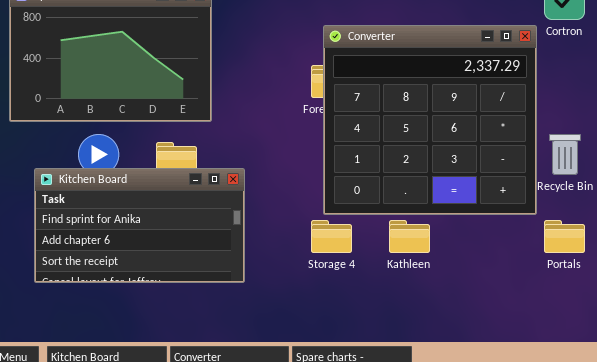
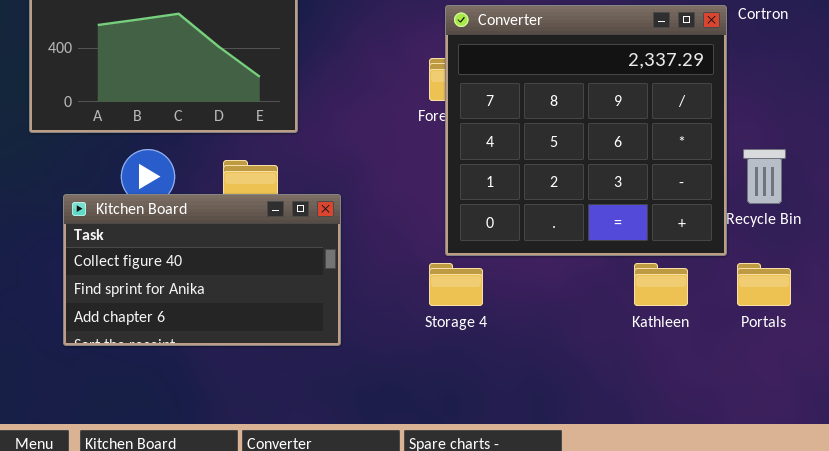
Kitchen Board: [34,168,245,283] -> [63,194,341,346], scrolled up 1 row
Kathleen: [389,220,430,253] -> [634,263,688,306], moved

